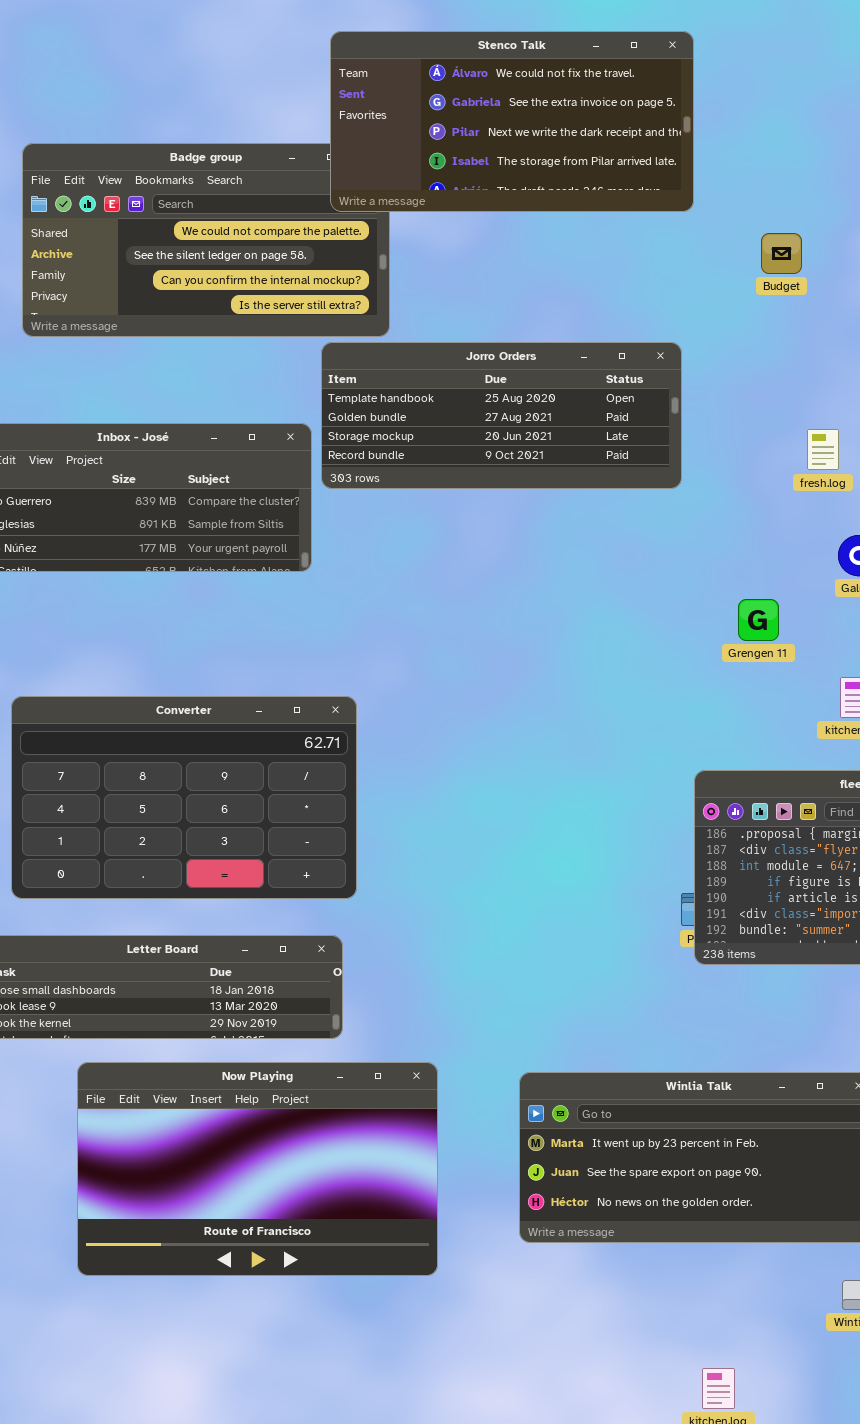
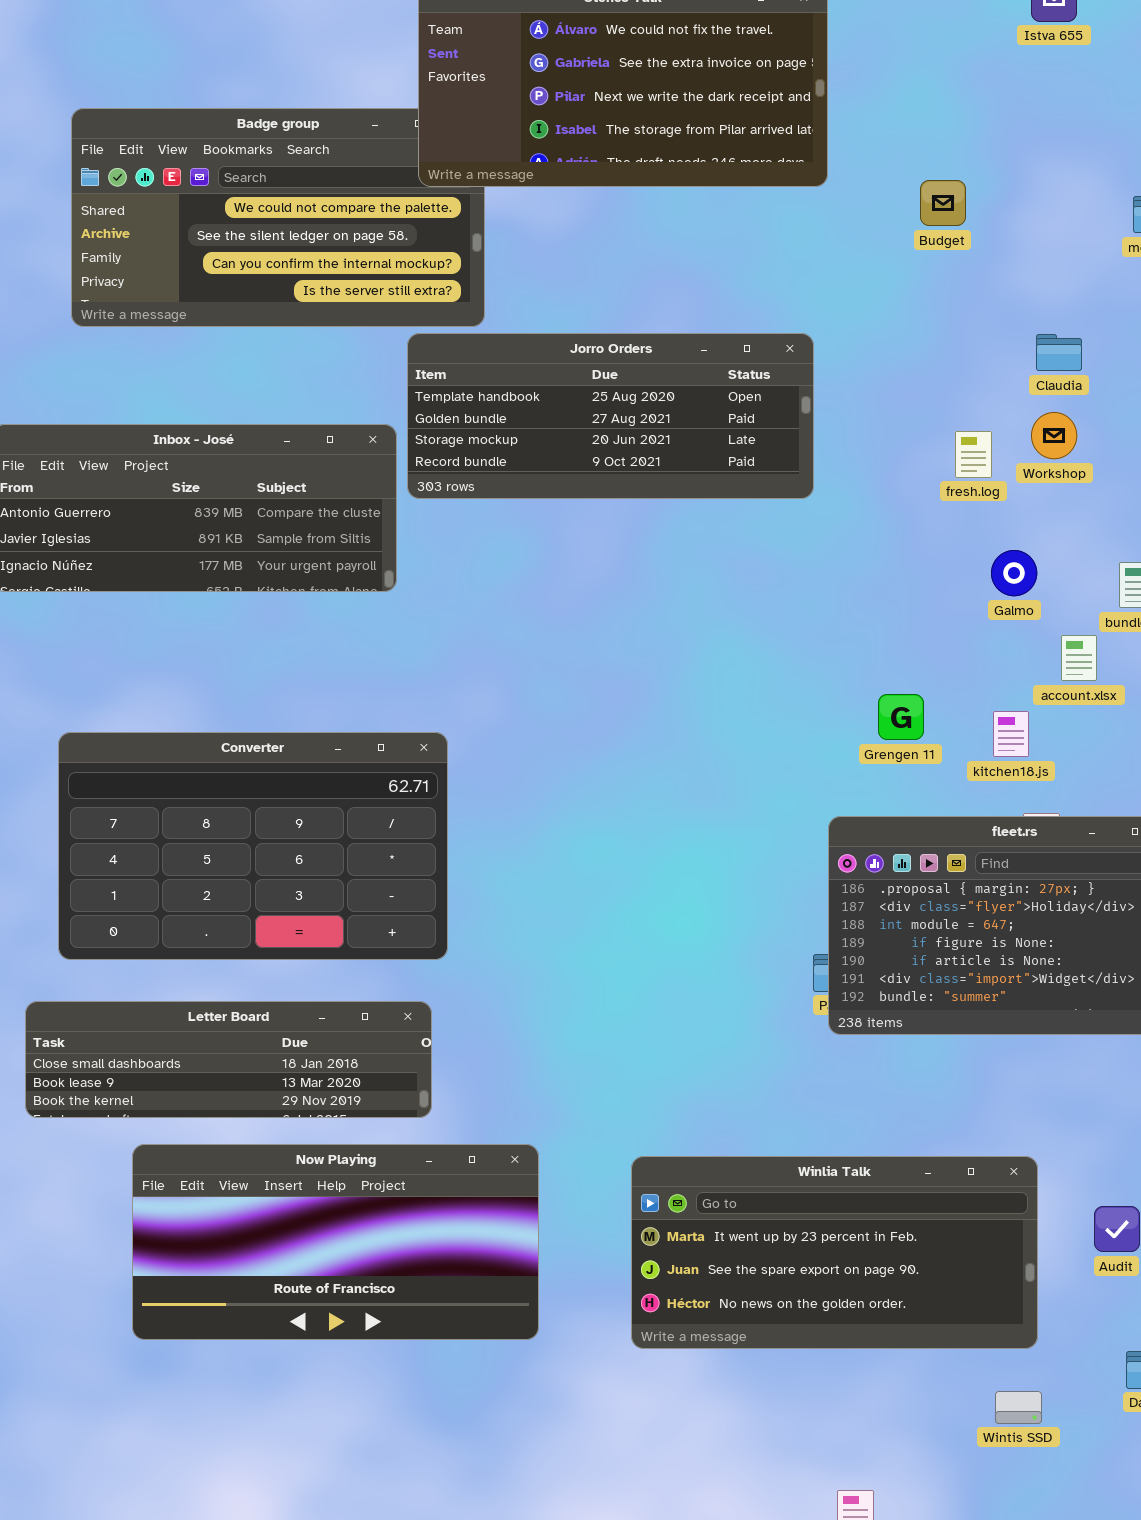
Budget: [761,233,802,274] -> [920,180,966,226], moved
Grengen 11: [738,599,779,641] -> [878,694,924,740], moved
Now Playing: [77,1062,438,1276] -> [132,1144,539,1340], resized

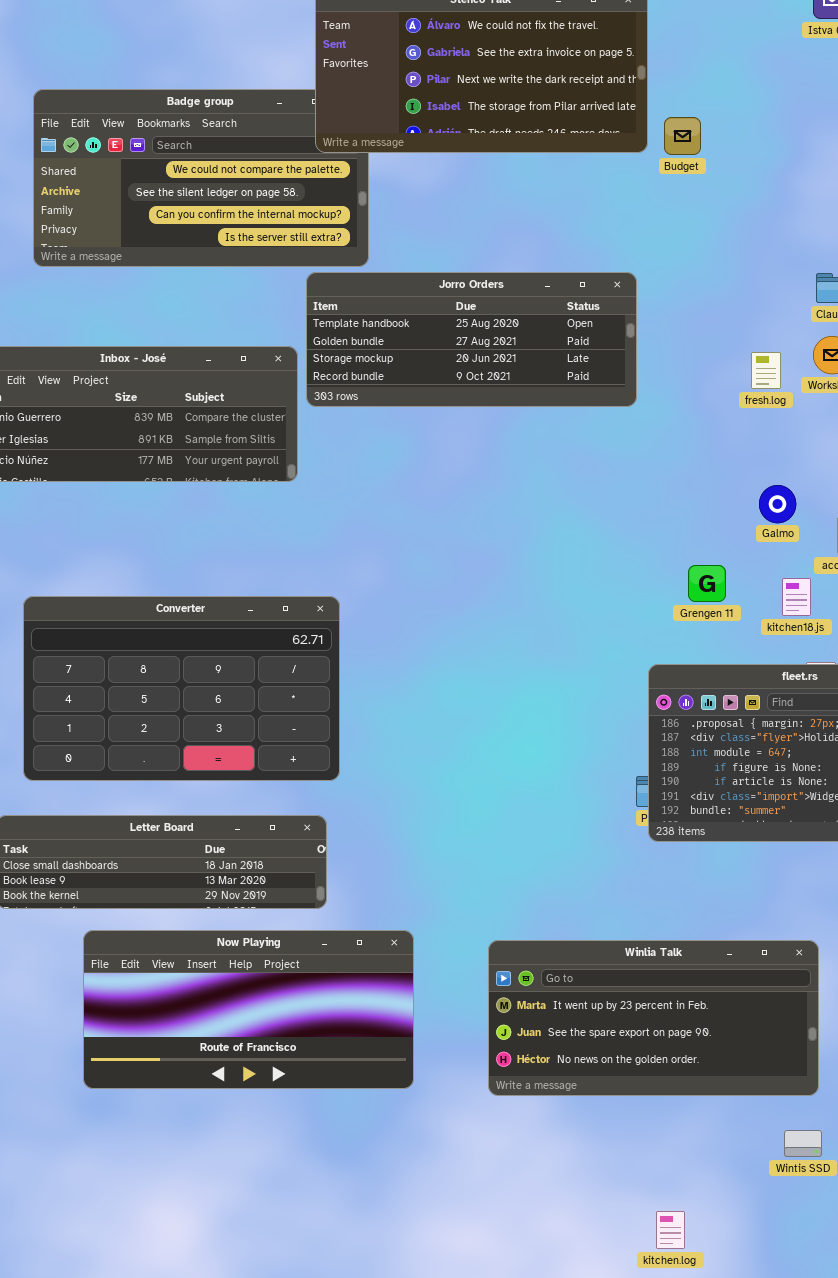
Budget: [920,180,966,226] -> [664,117,701,155], moved
Galmo: [991,550,1037,596] -> [759,485,796,523], moved

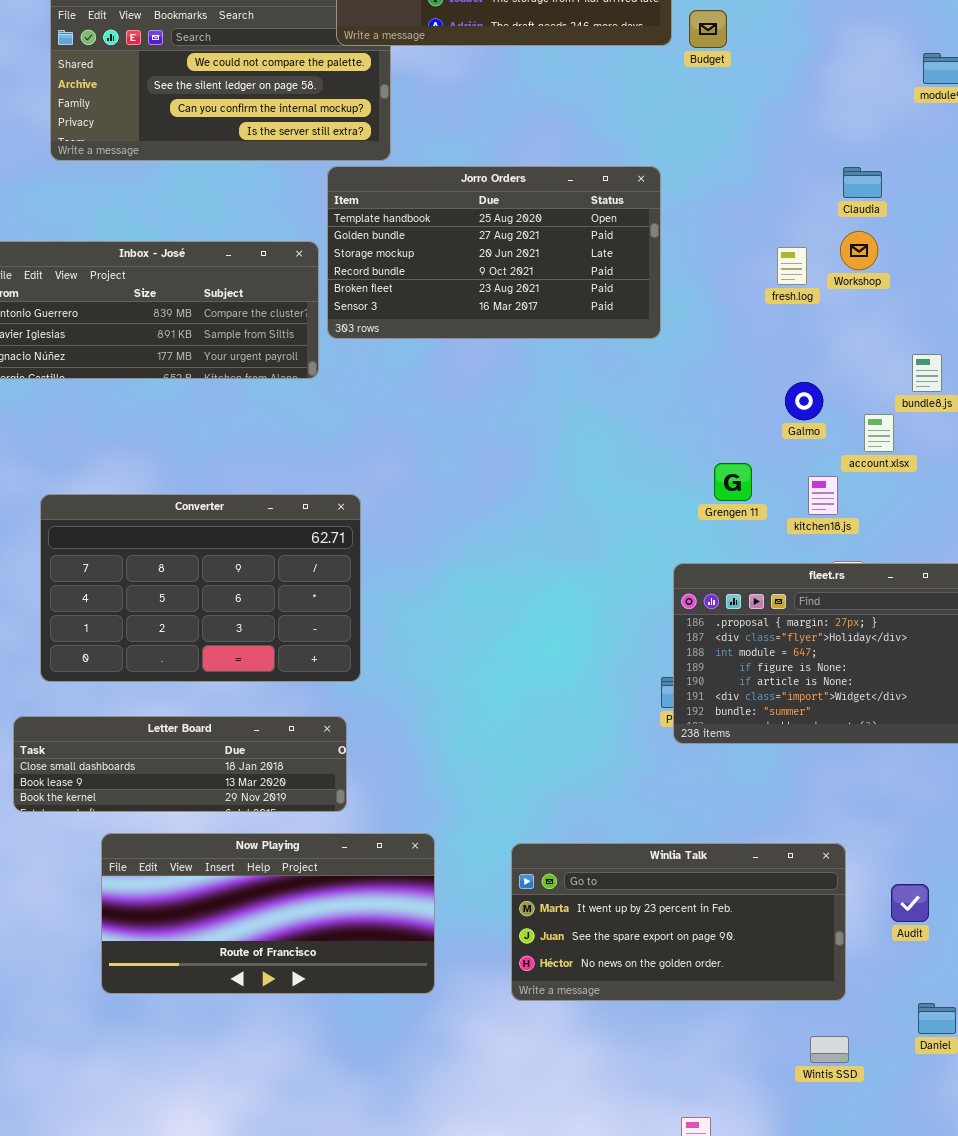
Jorro Orders: [306,272,637,407] -> [327,166,661,339], resized

